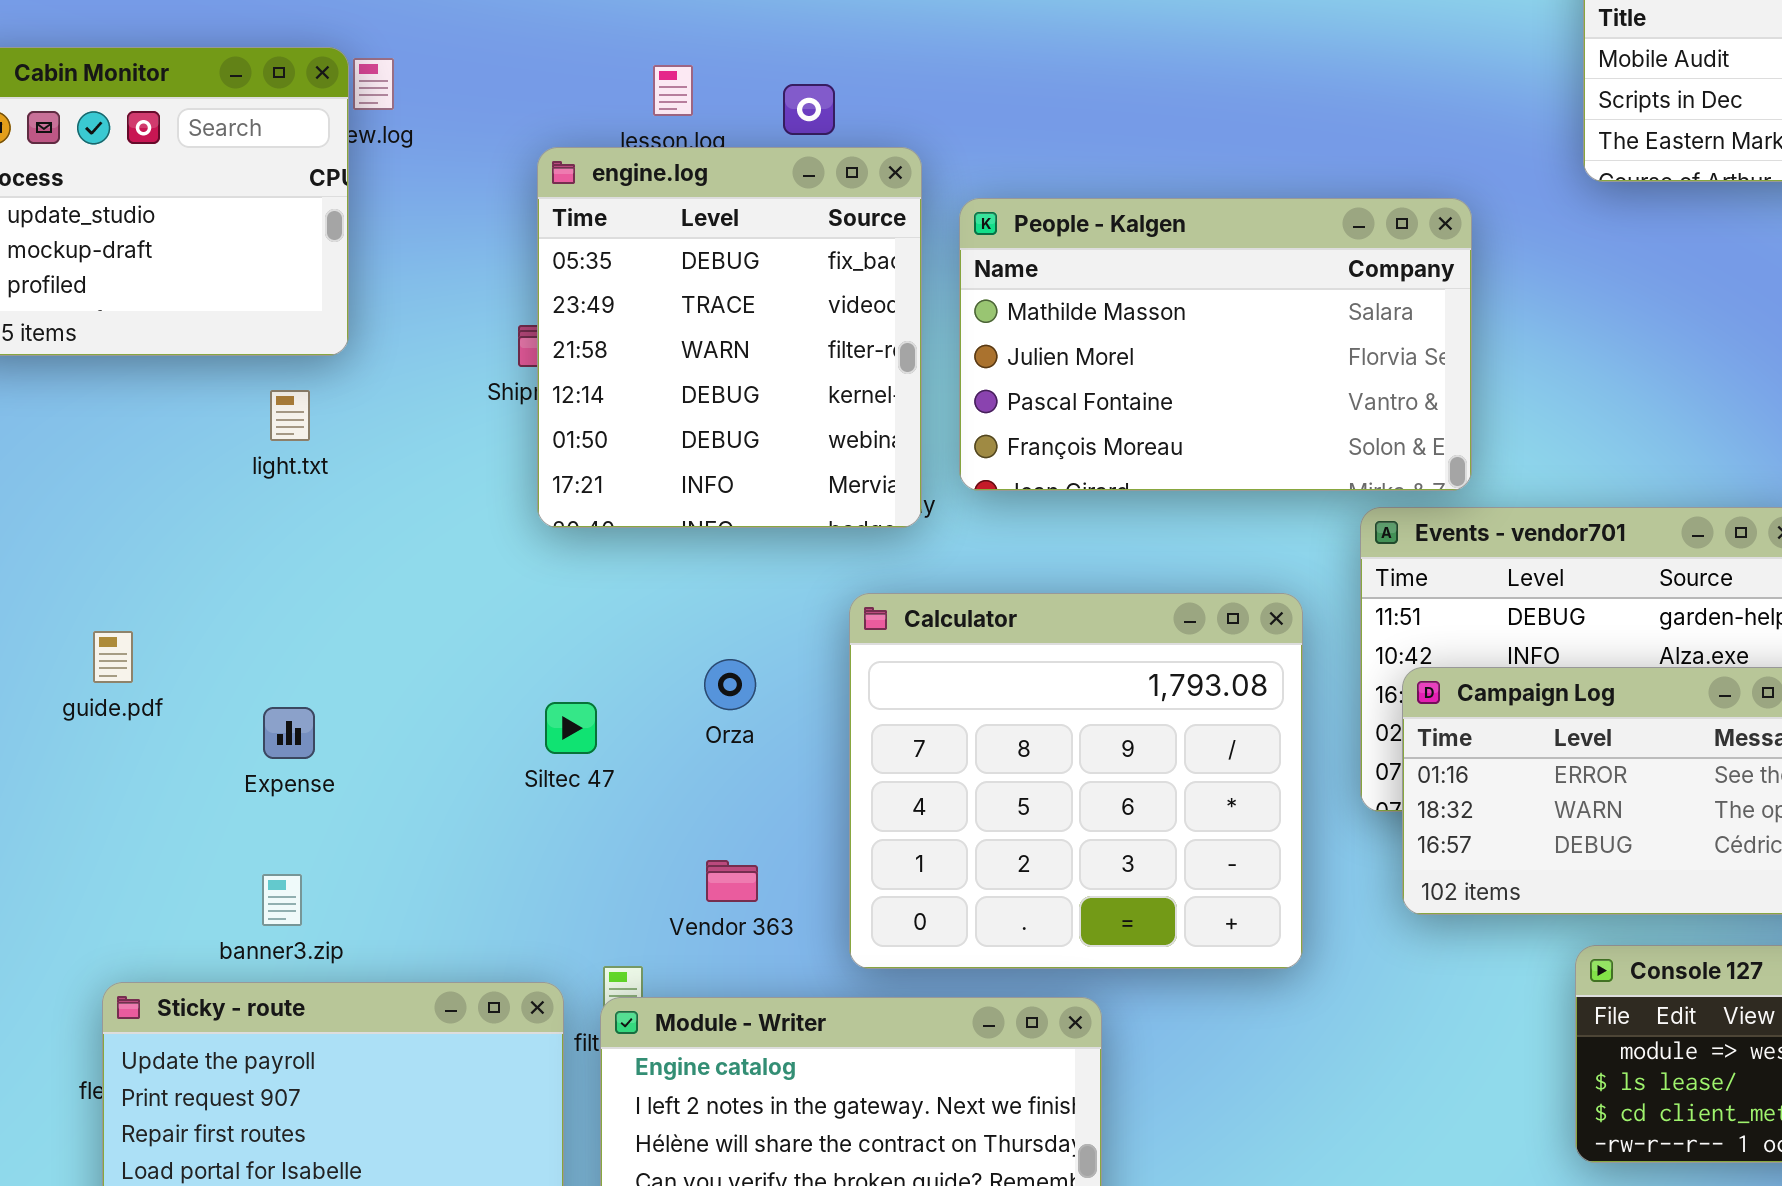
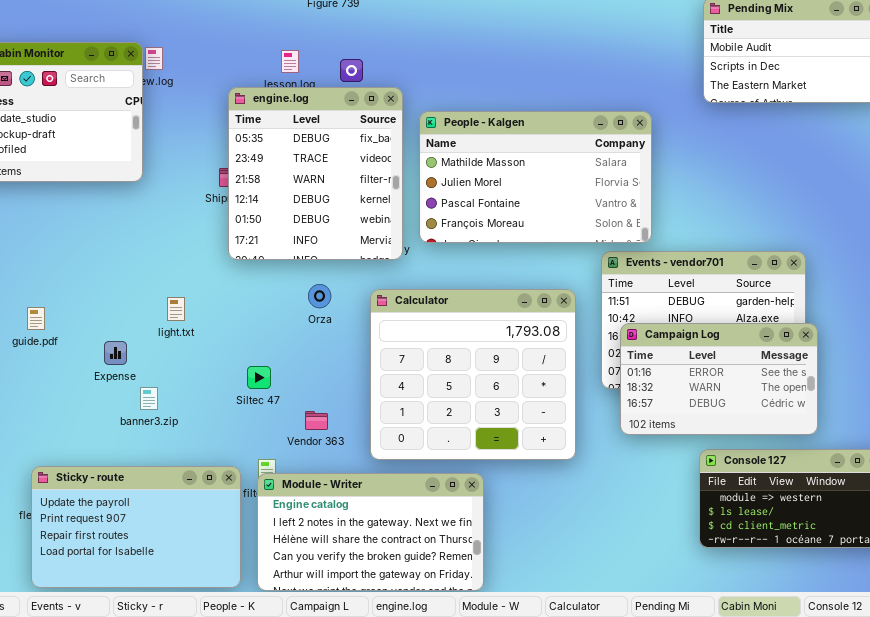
light.txt: [270,390,310,441] -> [167,297,185,321], moved
Orza: [704,659,756,710] -> [308,284,331,308], moved
Siltec 47: [545,702,597,754] -> [247,366,271,389], moved
banner3.zip: [262,874,302,926] -> [140,387,158,410], moved

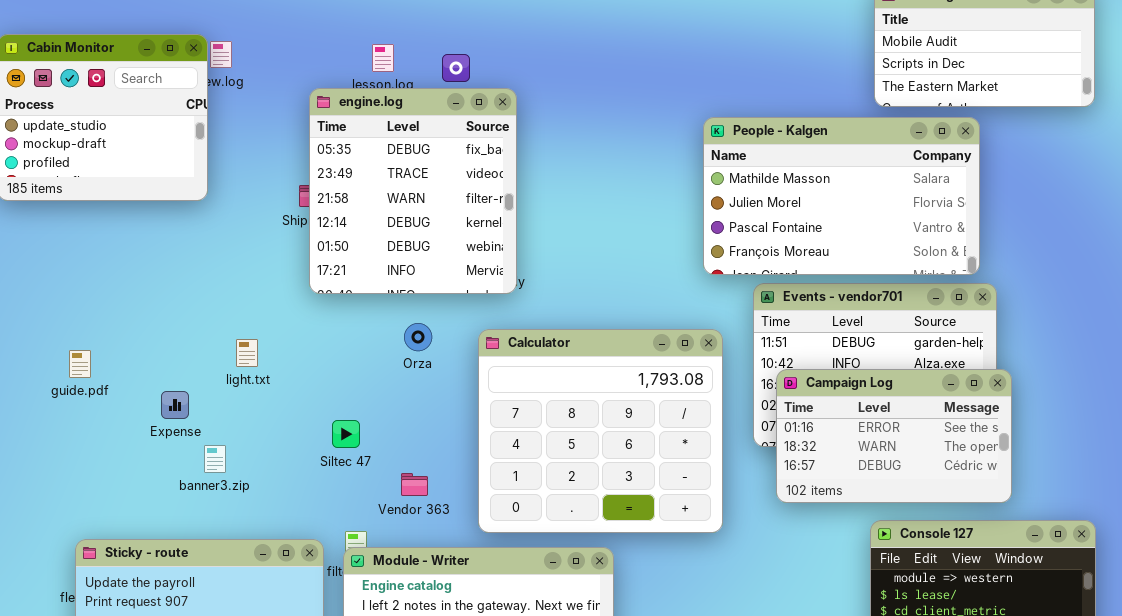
People - Kalgen: [419,111,652,243] -> [703,117,980,275], moved

